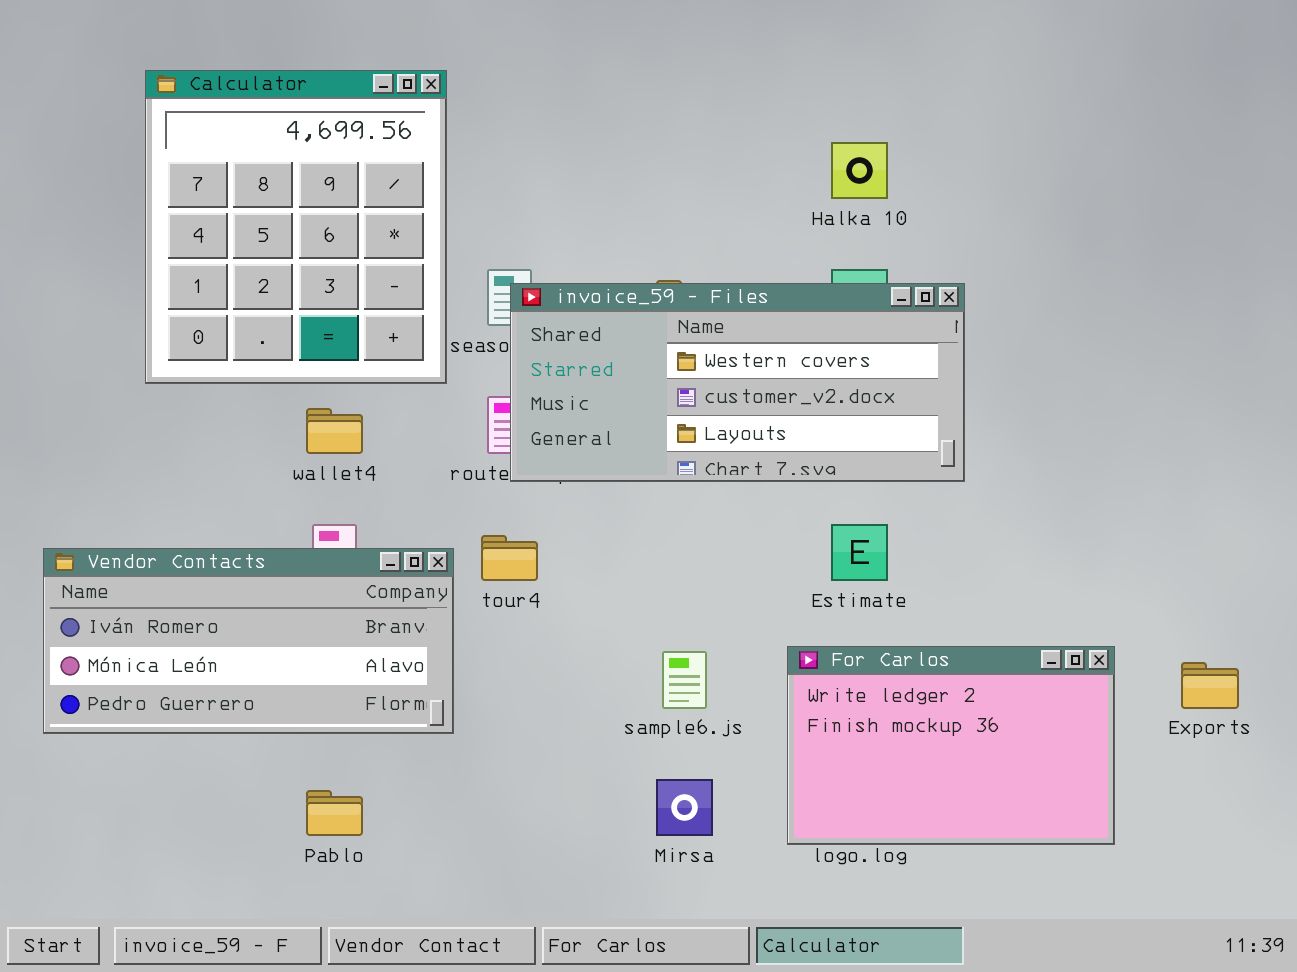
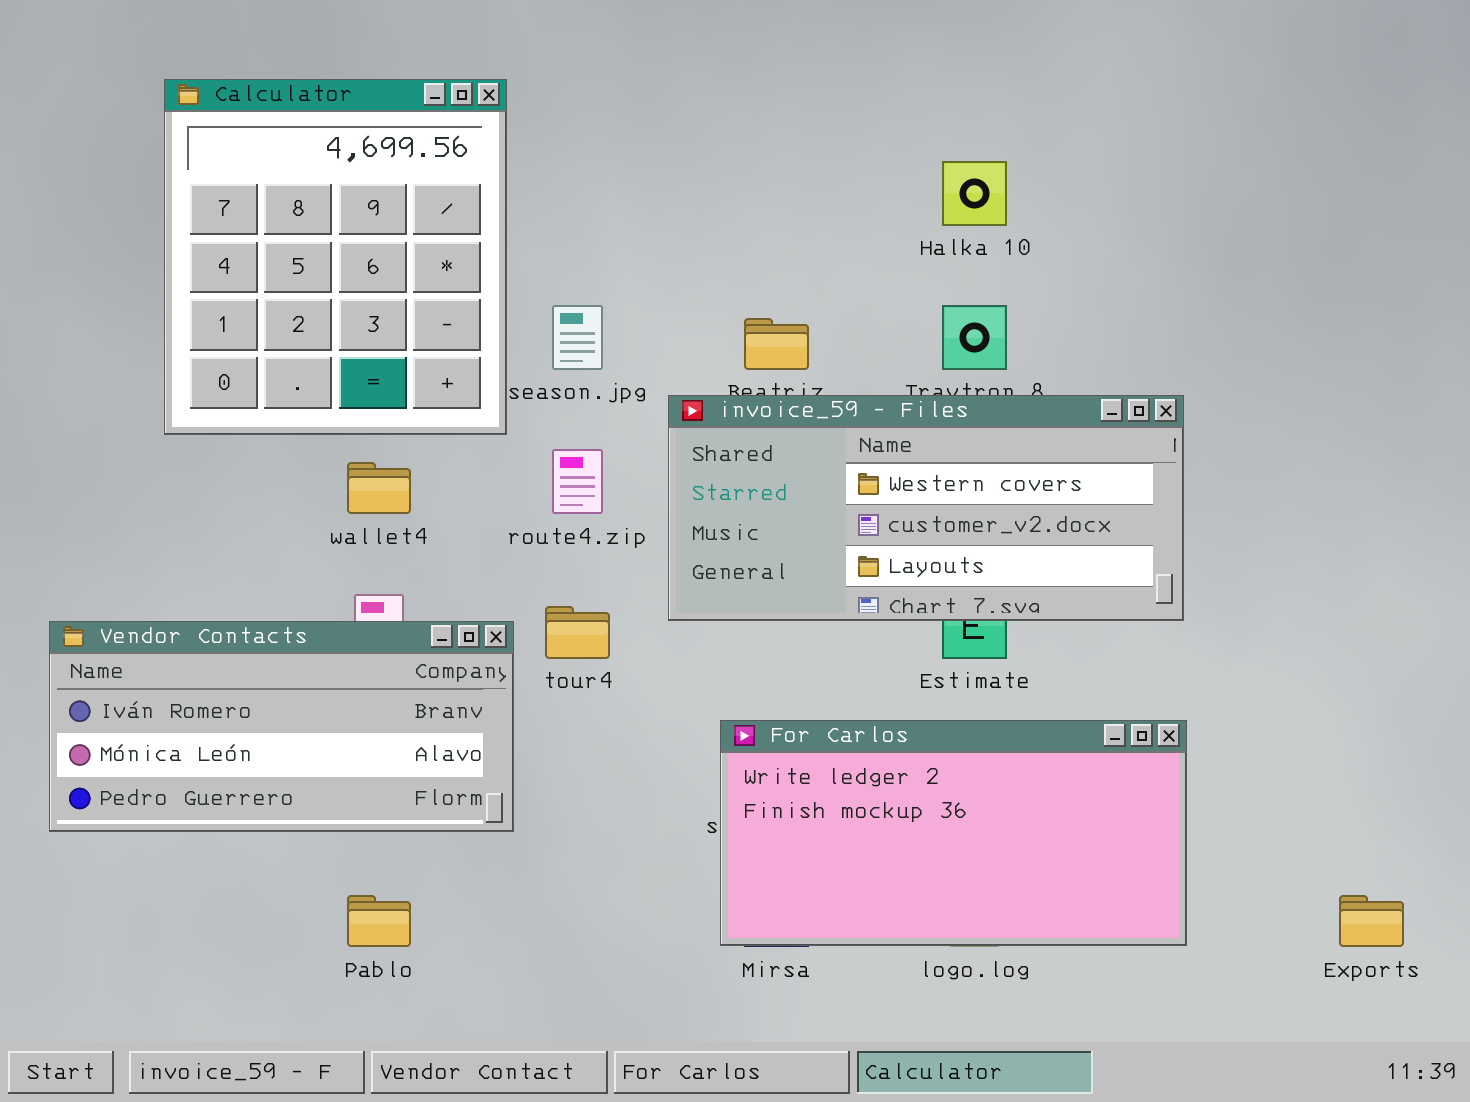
invoice_59 - Files: [510,283,965,482] -> [668,395,1184,621], moved
For Carlos: [787,646,1115,845] -> [720,720,1187,946], moved, resized
Exports: [1181,662,1239,709] -> [1339,895,1404,947], moved

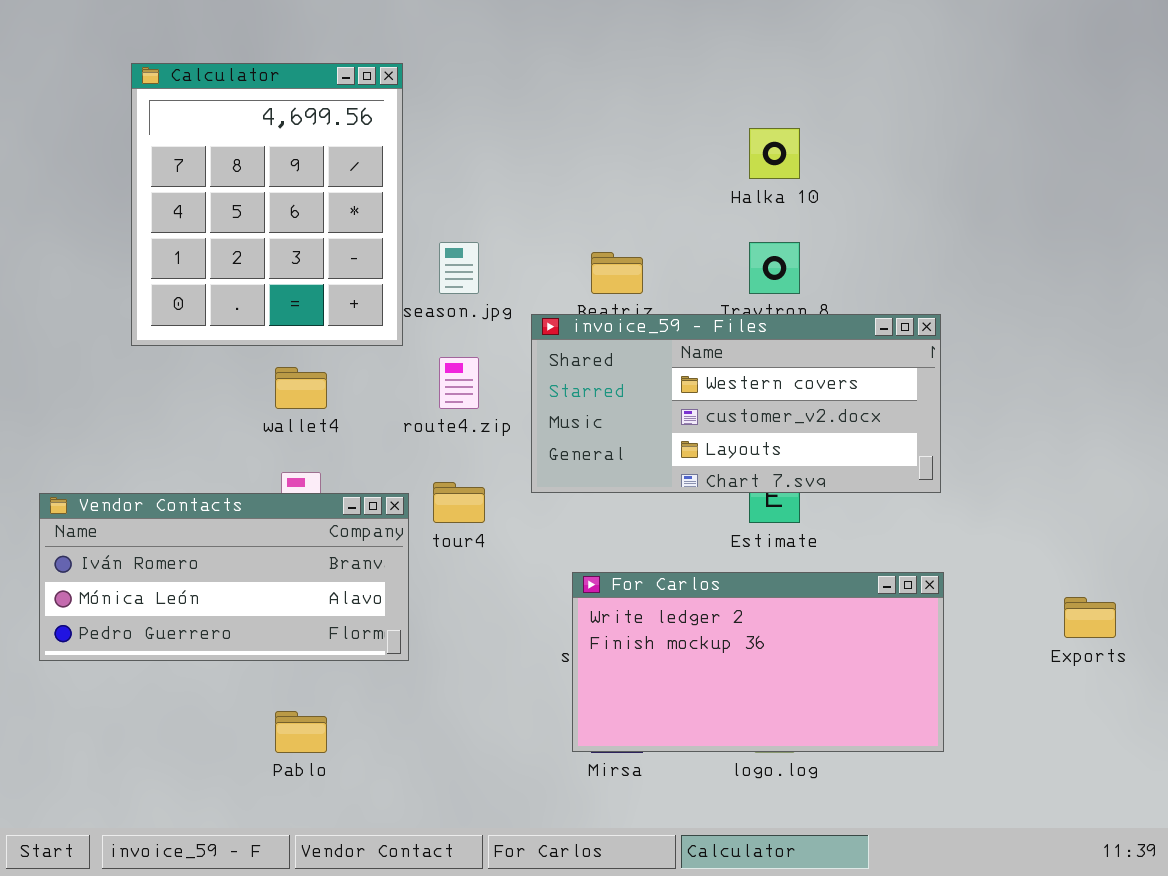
Exports: [1339,895,1404,947] -> [1064,597,1116,638], moved

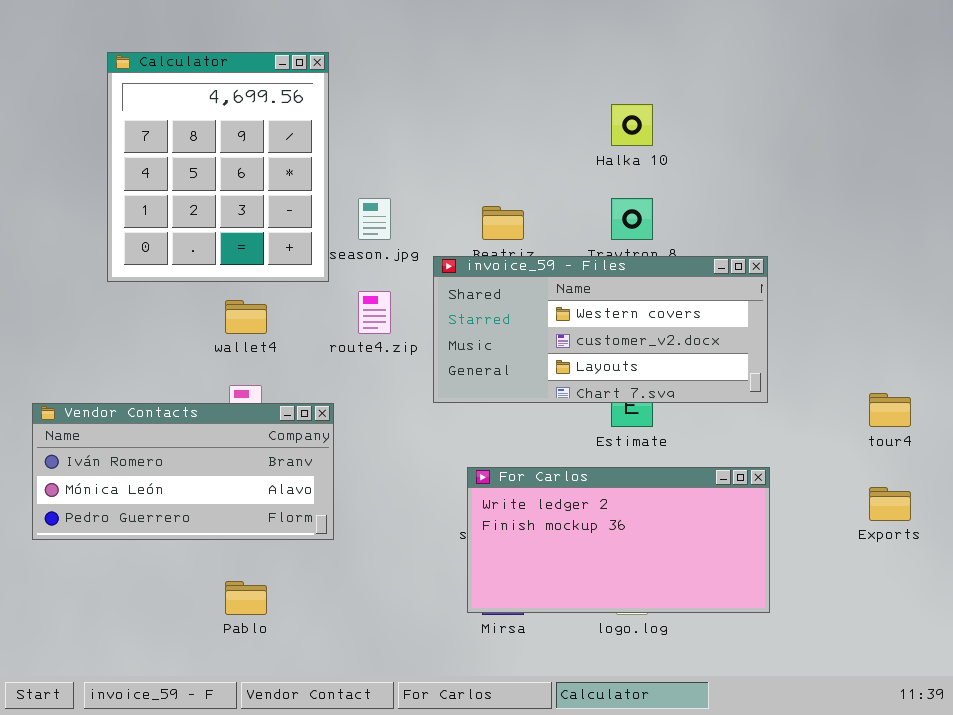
tour4: [433,482,485,523] -> [869,393,911,427], moved

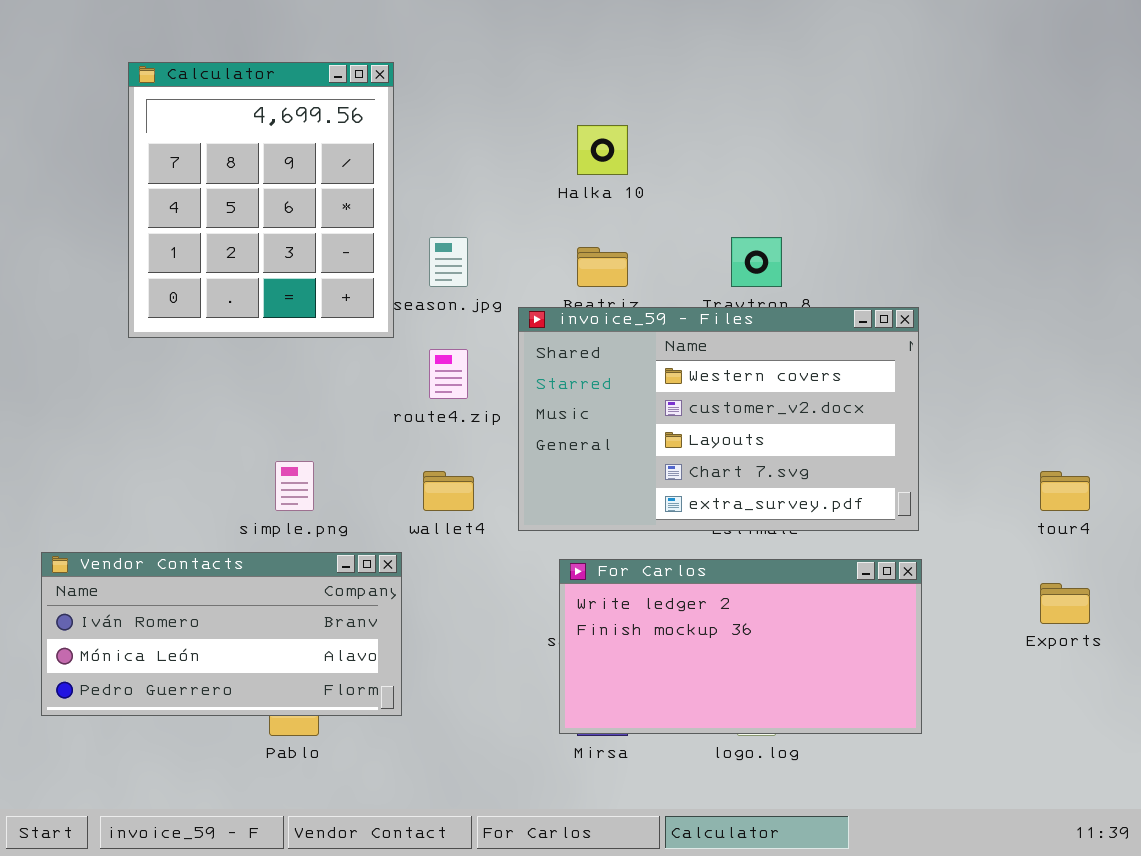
Halka 10: [611,104,653,146] -> [577,125,628,175], moved
invoice_59 - Files: [433,256,768,403] -> [518,307,919,531], resized
wallet4: [225,300,267,334] -> [423,471,474,511], moved
Vendor Contacts: [32,403,334,540] -> [41,552,402,716], moved

